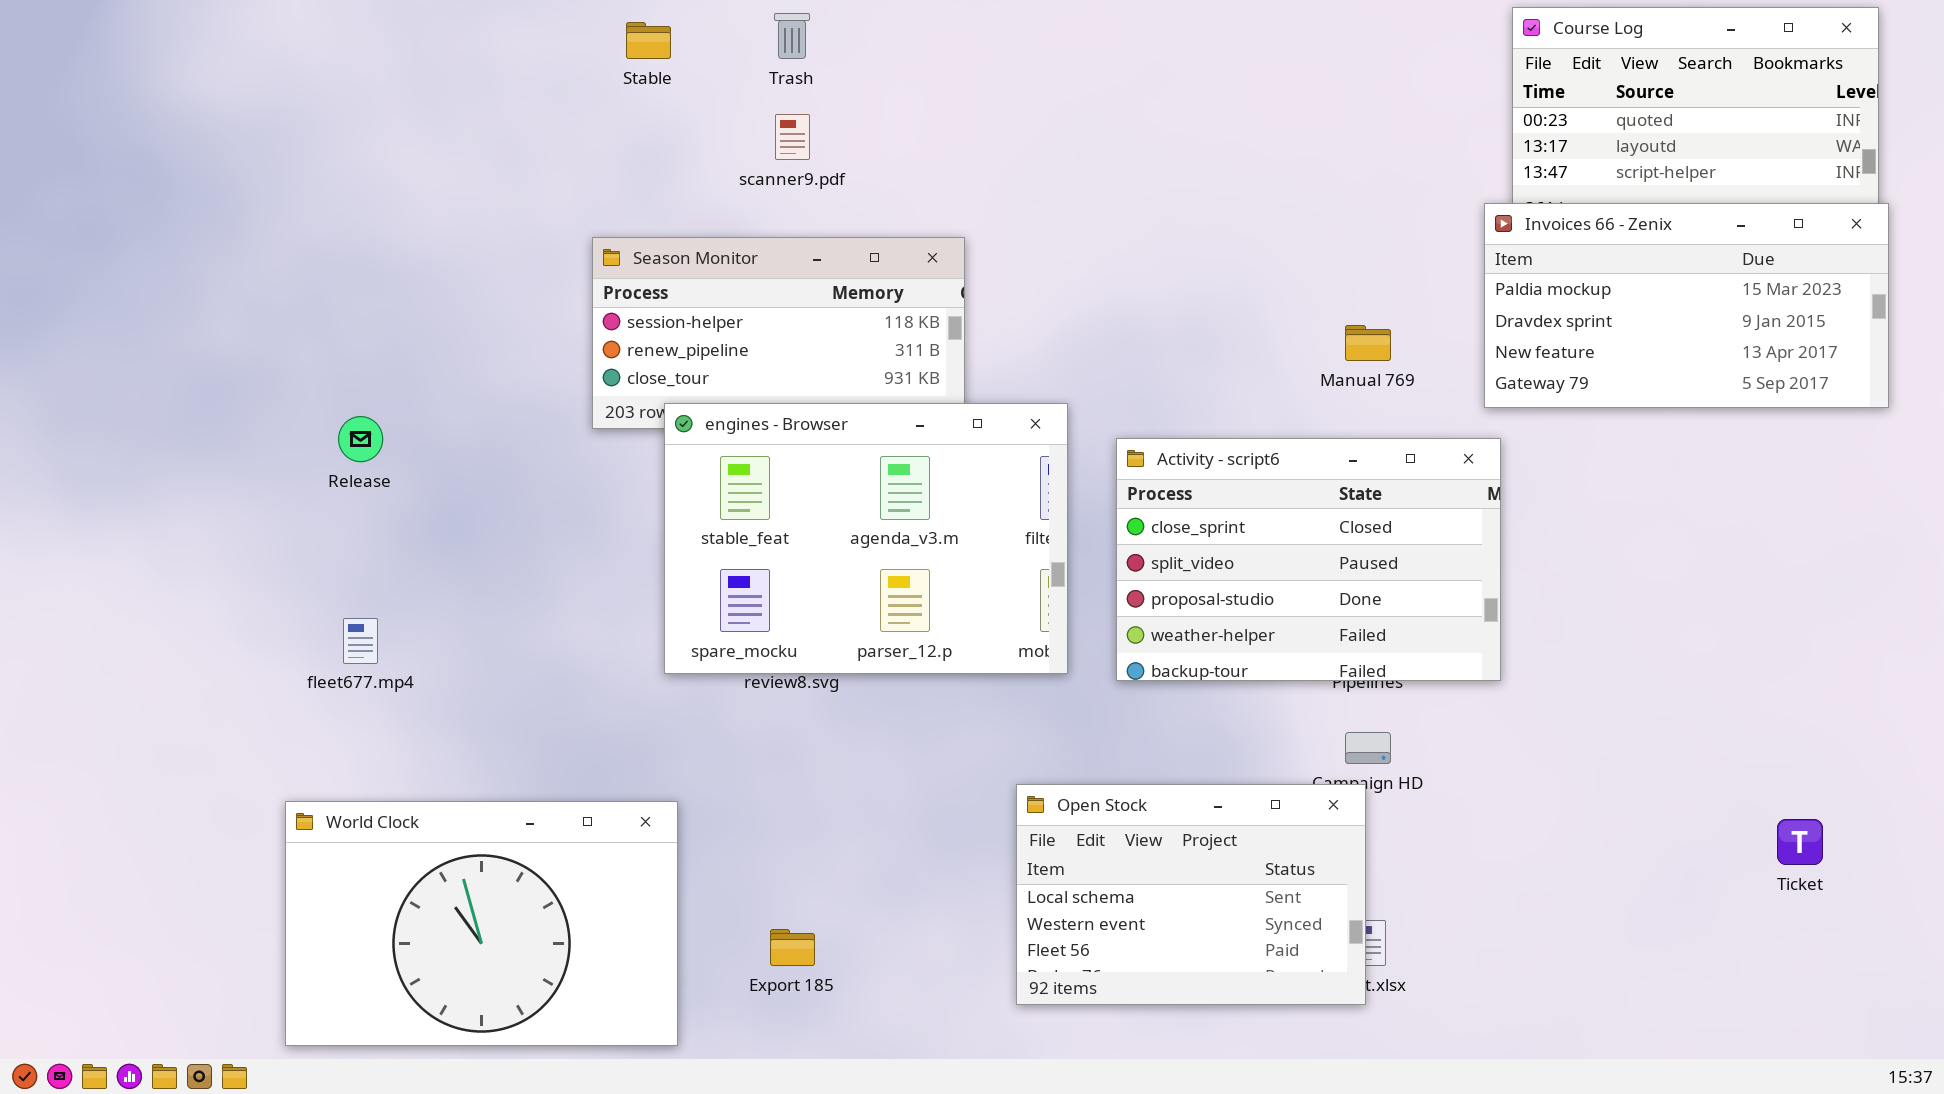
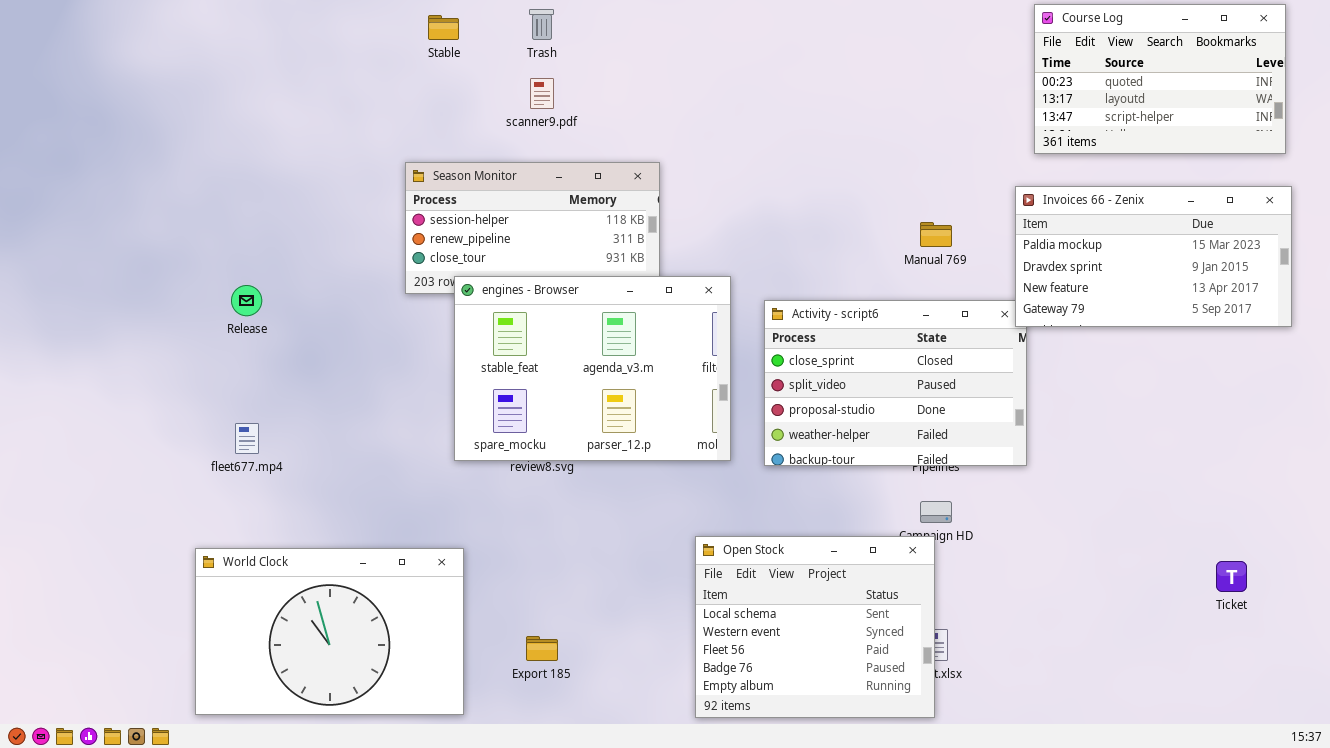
Invoices 66 - Zenix: [1484,203,1889,408] -> [1015,186,1292,327], moved
Open Stock: [1016,784,1366,1005] -> [695,536,935,718], resized

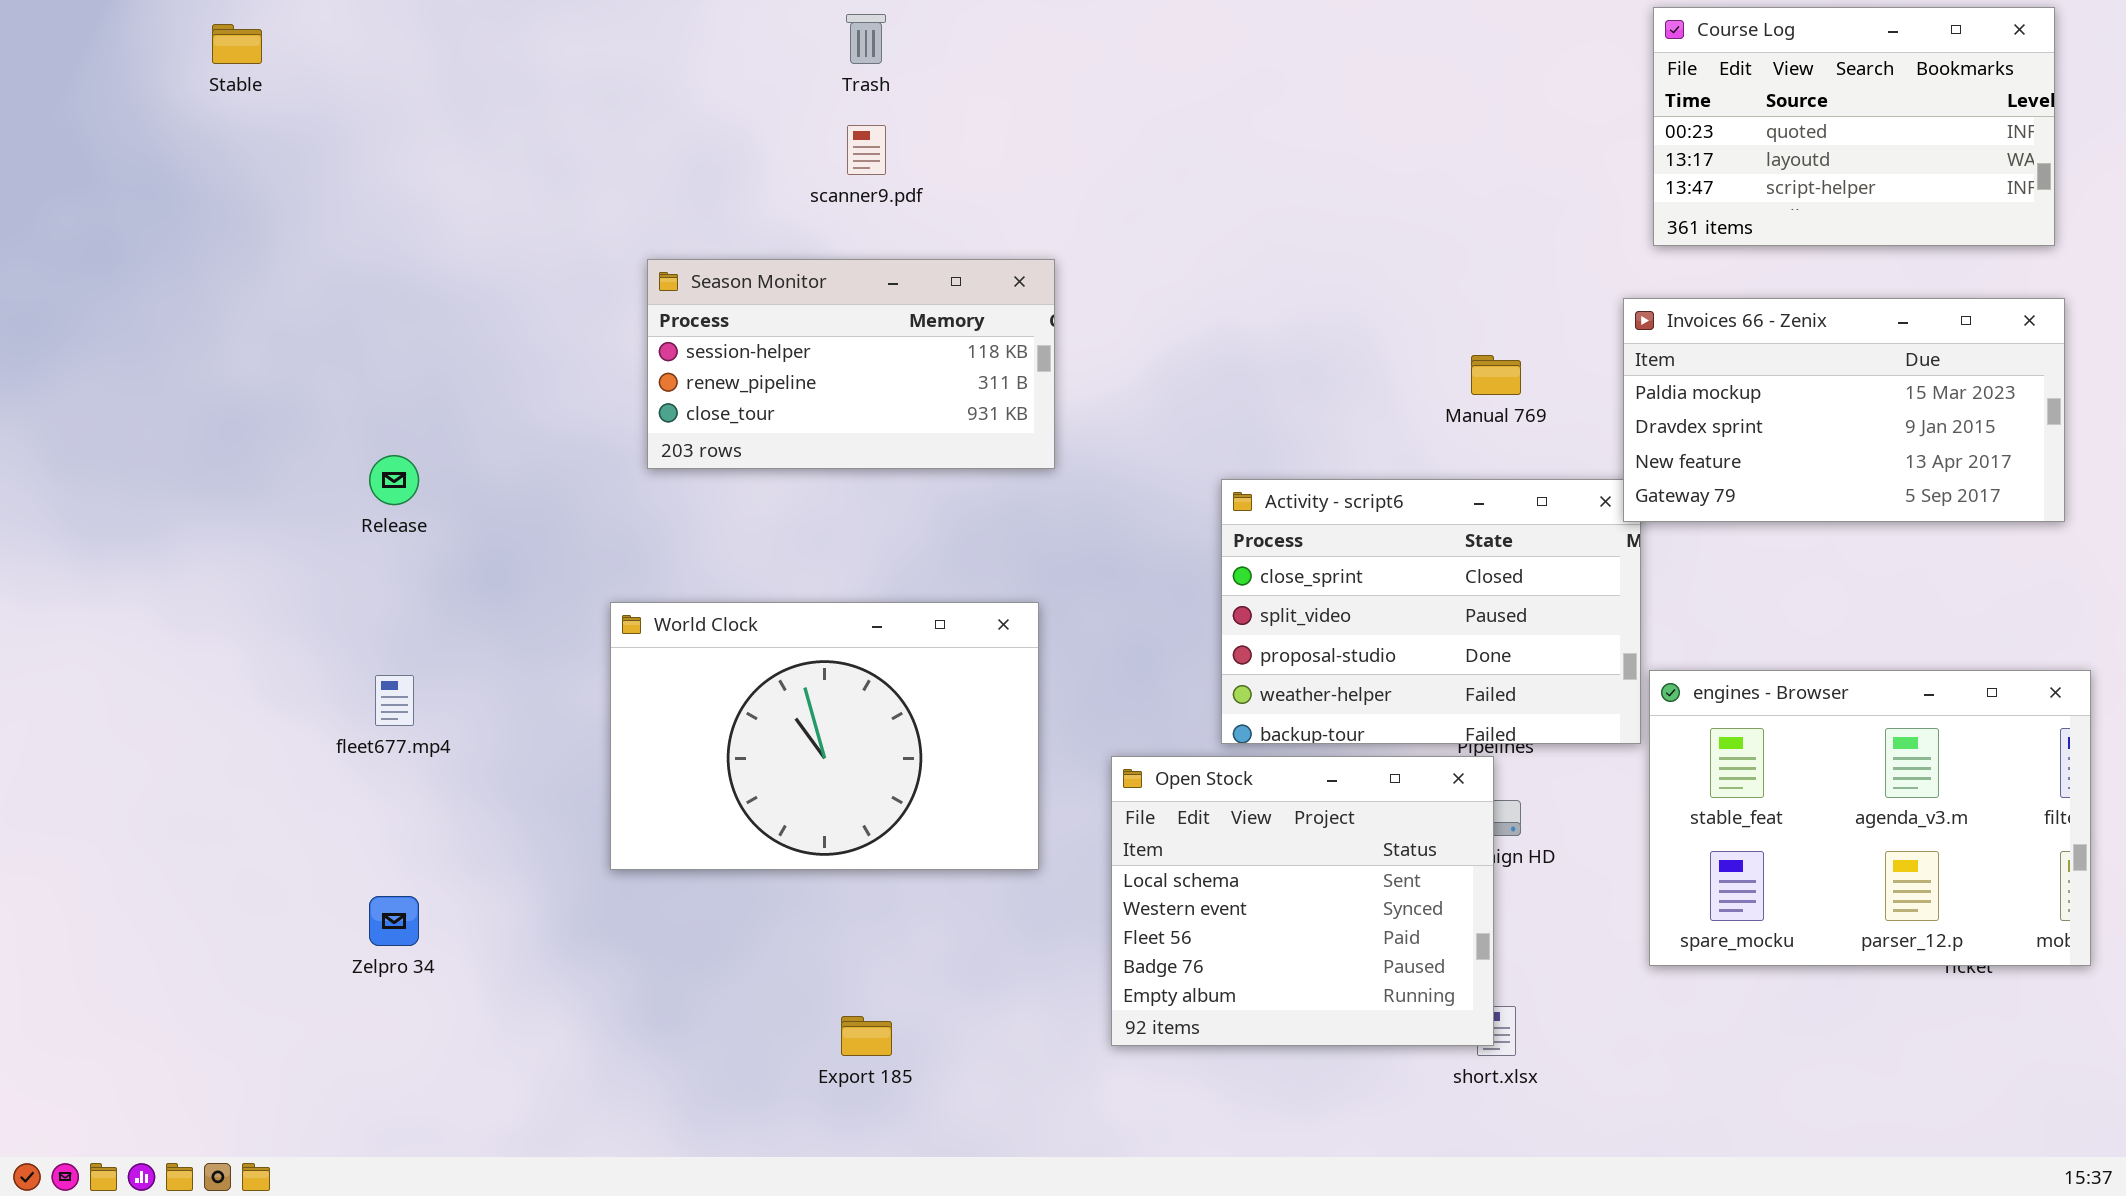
Stable: [428,15,459,40] -> [212,24,262,64], moved
engines - Browser: [454,276,731,461] -> [1649,670,2091,966], moved
Open Stock: [695,536,935,718] -> [1111,756,1494,1046], moved
World Clock: [195,548,464,715] -> [610,602,1039,870], moved

